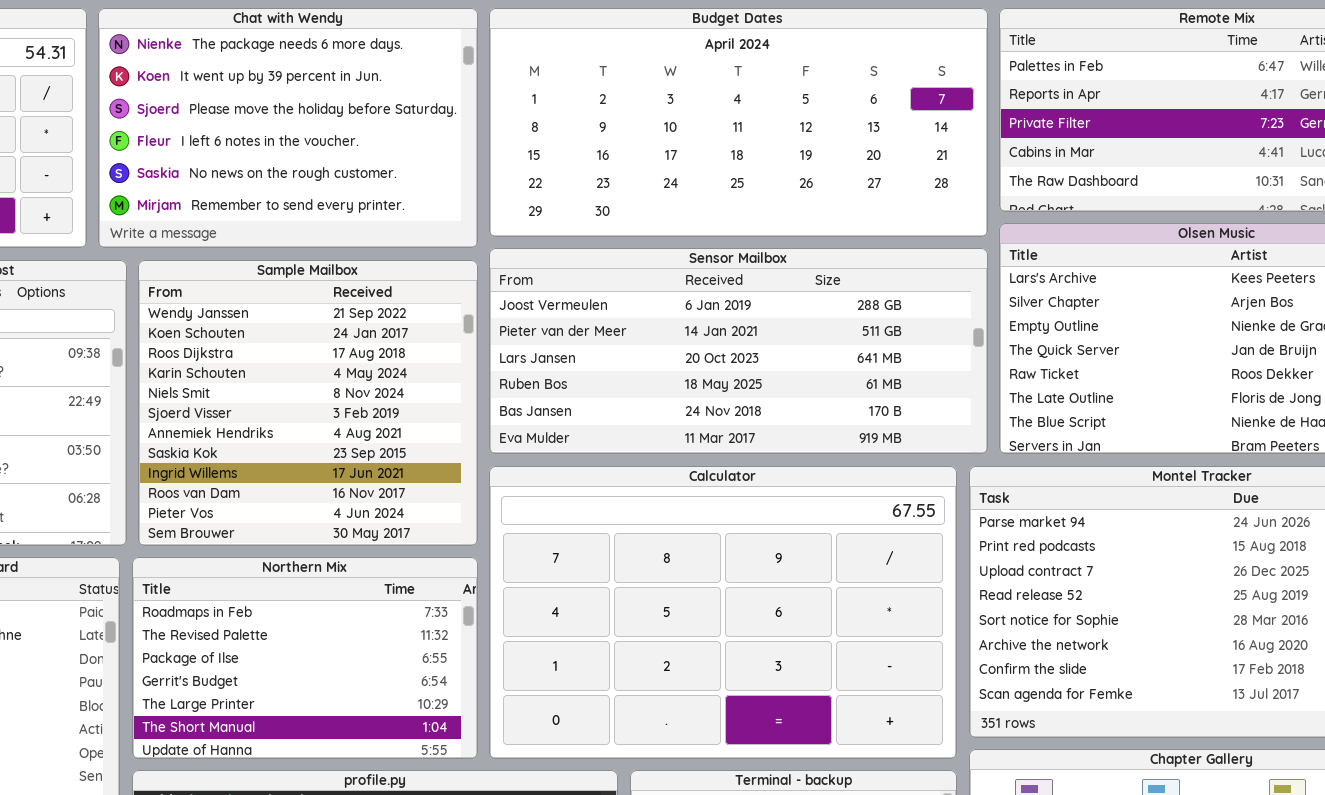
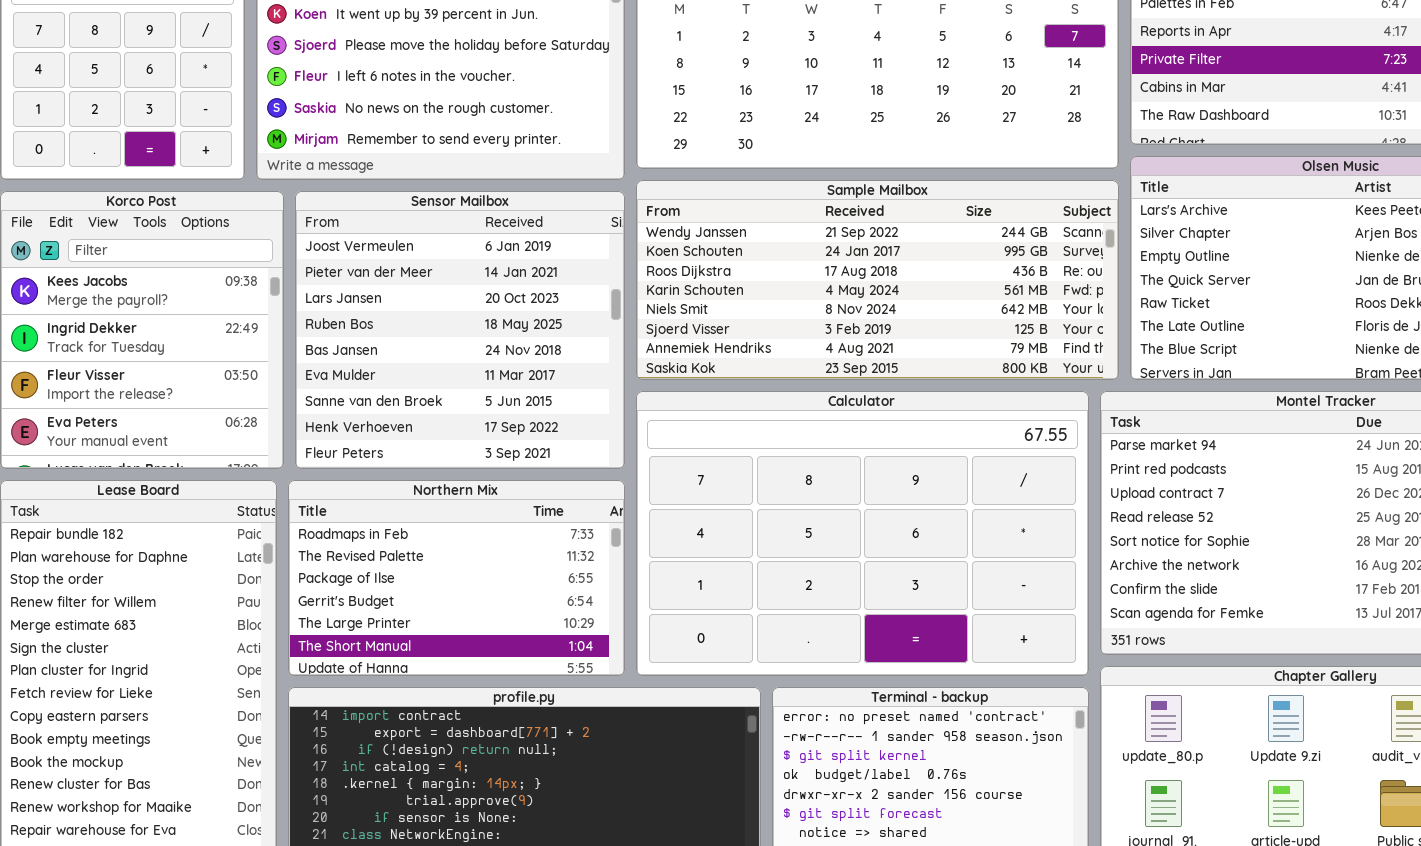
Sensor Mailbox: [489,248,988,454] -> [295,191,625,469], moved, resized
Sample Mailbox: [138,260,478,546] -> [636,180,1119,380], moved, resized

